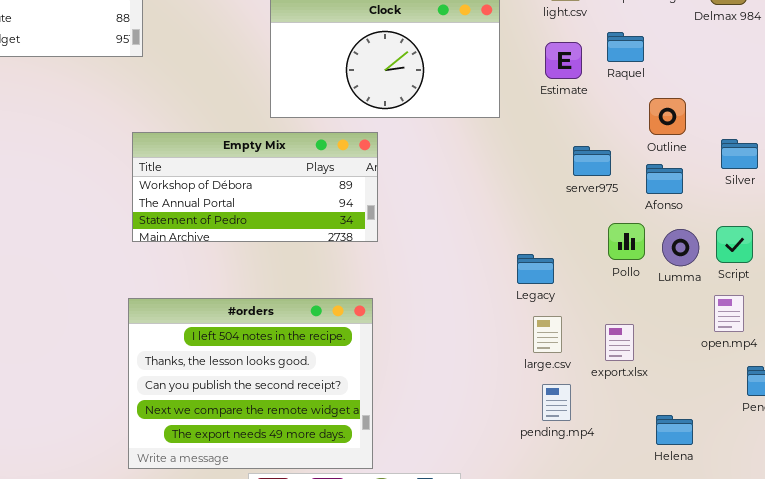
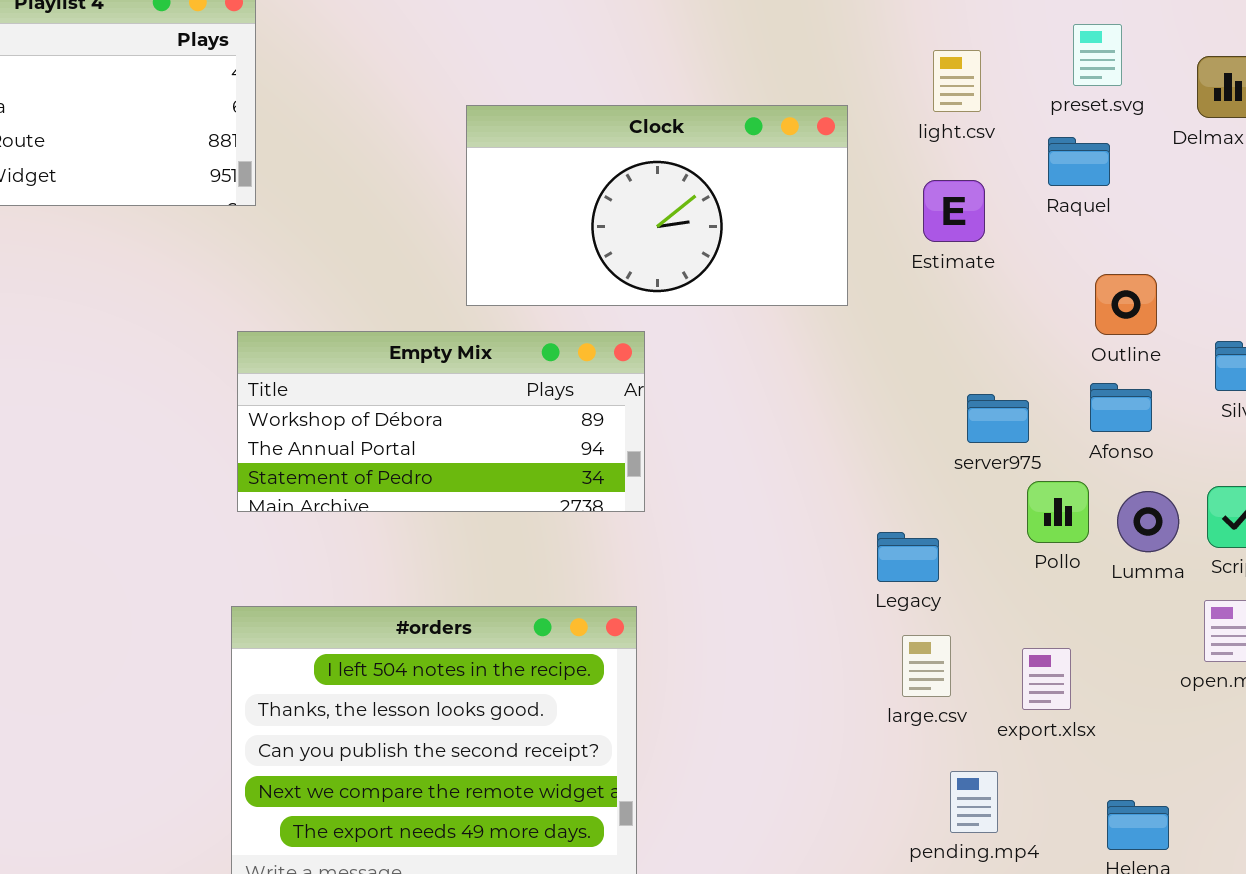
Raquel: [607,32,644,62] -> [1048,137,1110,186], moved
server975: [573,146,611,176] -> [967,394,1029,443], moved
pending.mp4: [542,384,571,421] -> [950,771,998,833], moved

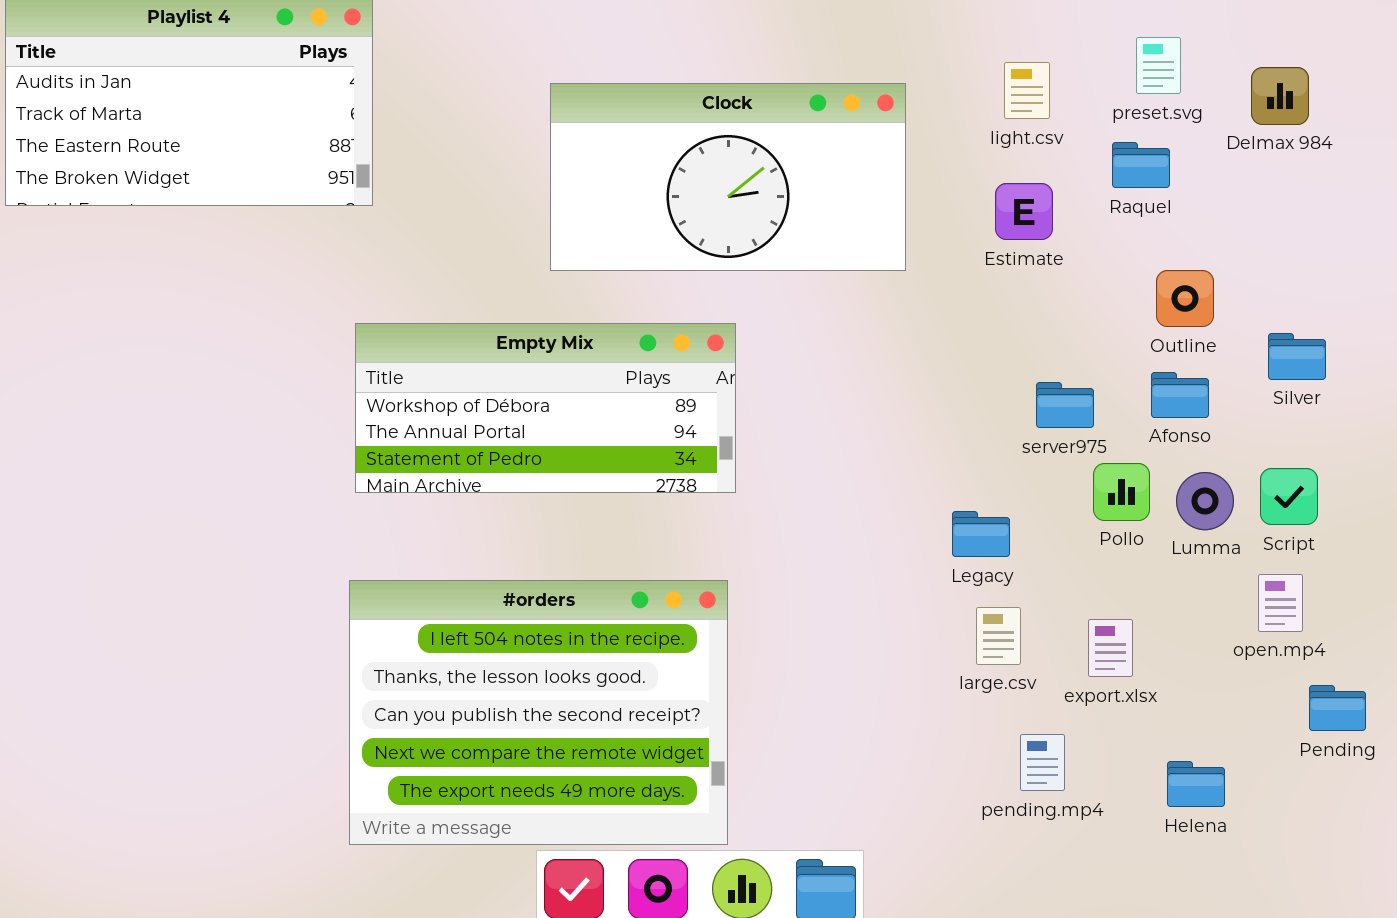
Clock: [466,105,848,306] -> [550,83,906,271], moved

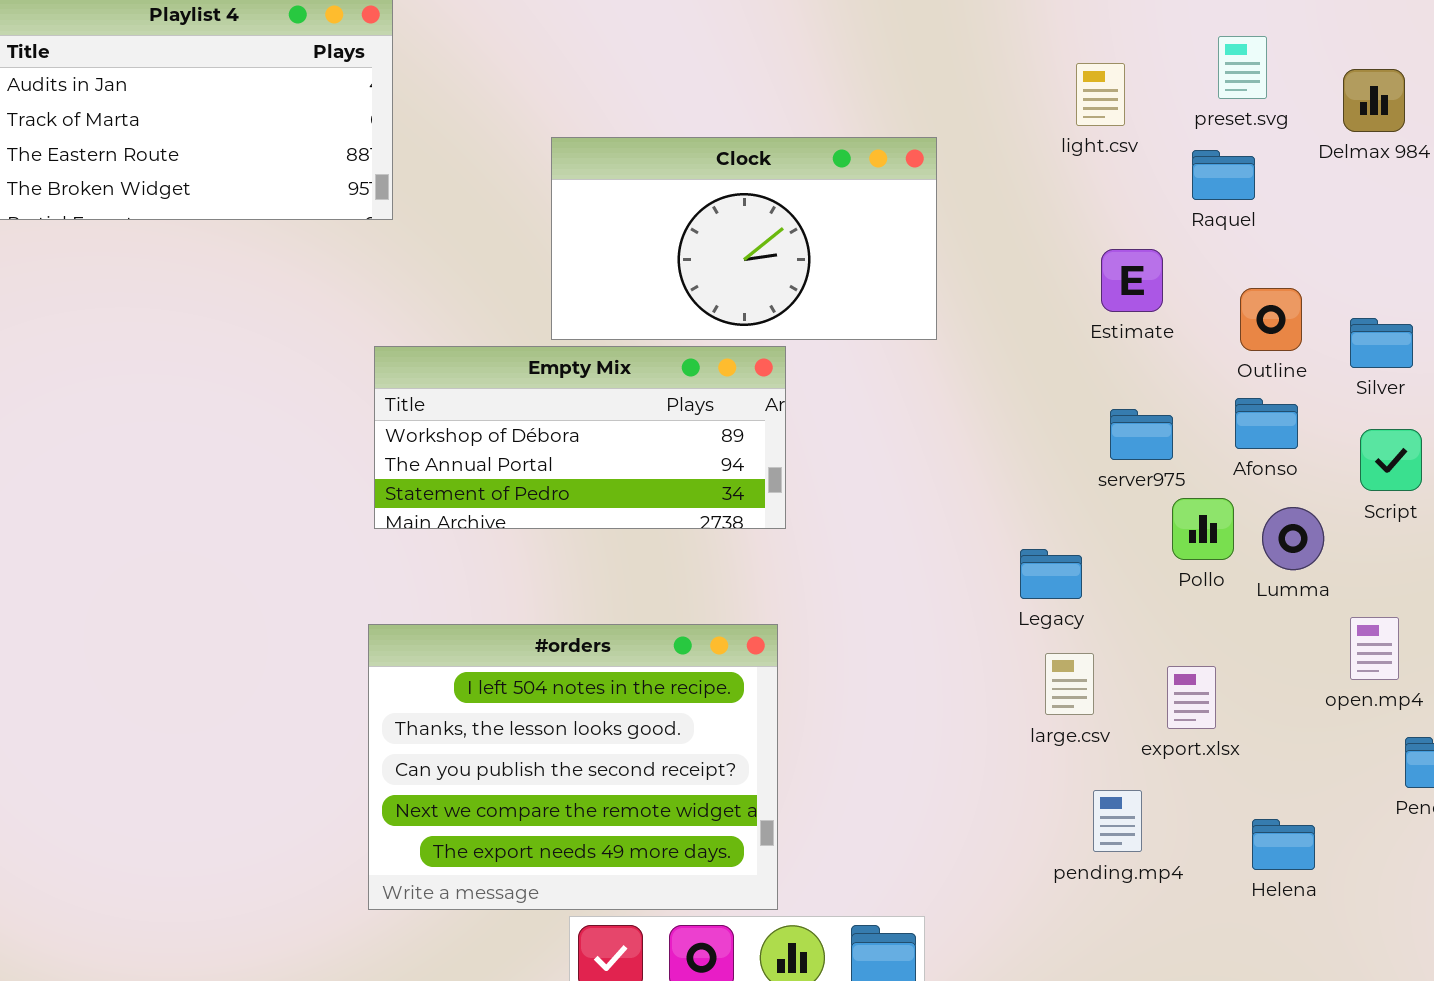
Clock: [550,83,906,271] -> [551,137,937,340], moved
Estimate: [995,183,1053,240] -> [1101,249,1163,312], moved
Silver: [1268,333,1326,380] -> [1350,318,1413,368], moved
Script: [1260,468,1318,525] -> [1360,429,1422,491], moved

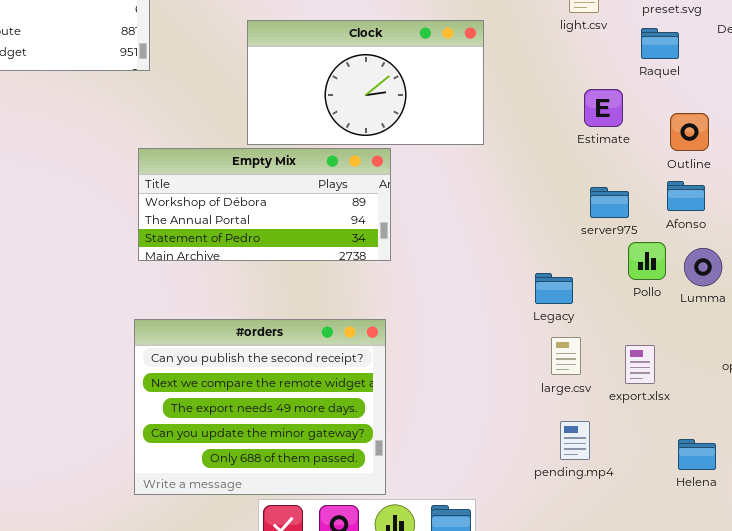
#orders: [368,624,778,910] -> [134,319,386,495], scrolled down 2 rows
pending.mp4: [1093,790,1142,852] -> [560,421,590,460], moved

